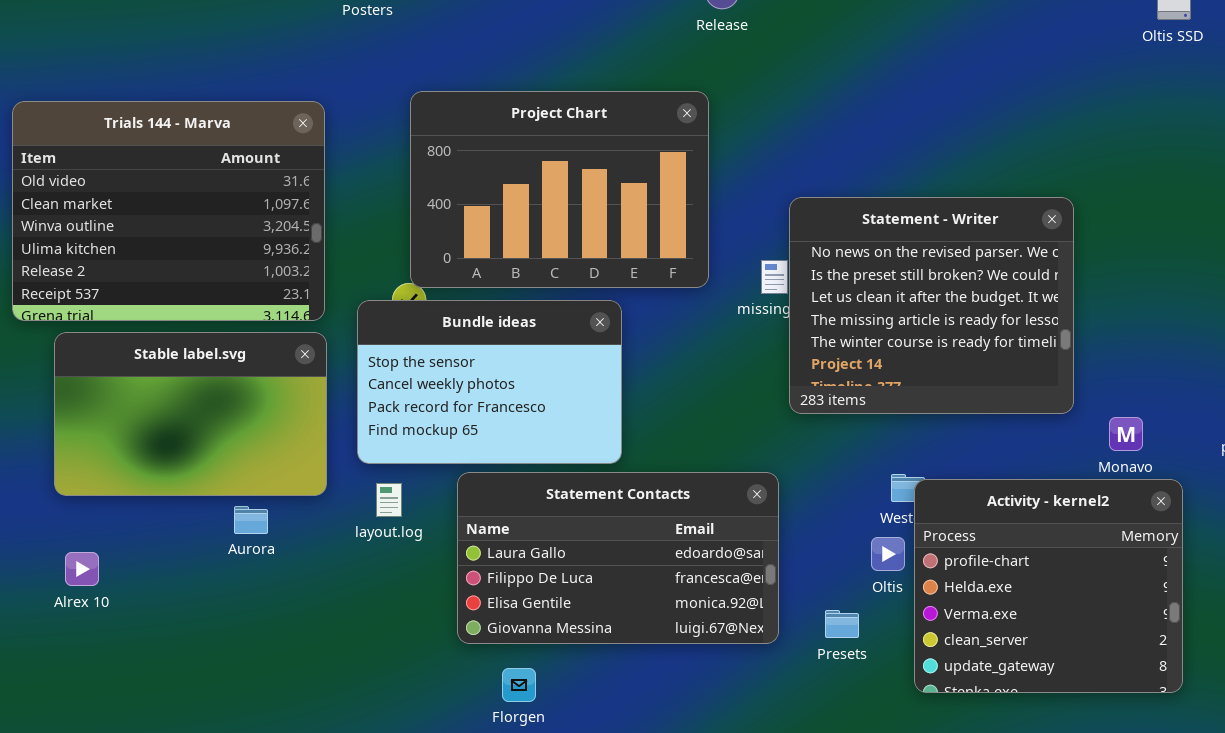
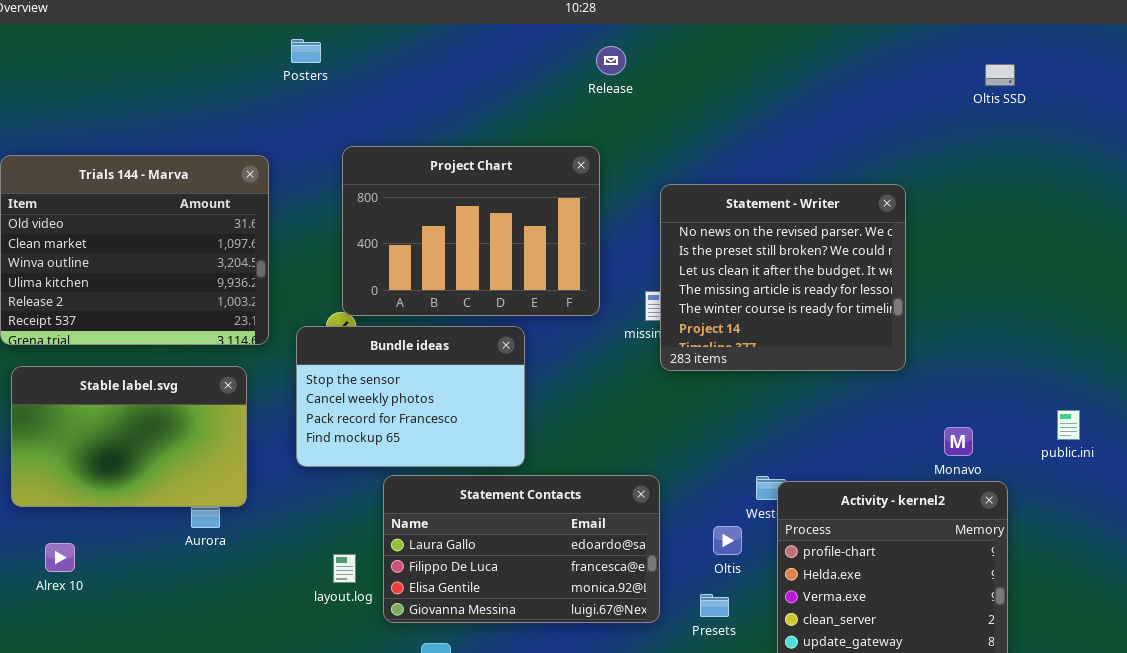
Statement - Writer: [789,197,1074,414] -> [660,184,906,371], moved
Stable label.svg: [54,332,327,496] -> [11,366,247,507], moved
layout.log: [376,483,402,517] -> [333,554,356,583], moved
Oltis: [871,537,905,571] -> [713,526,742,555], moved

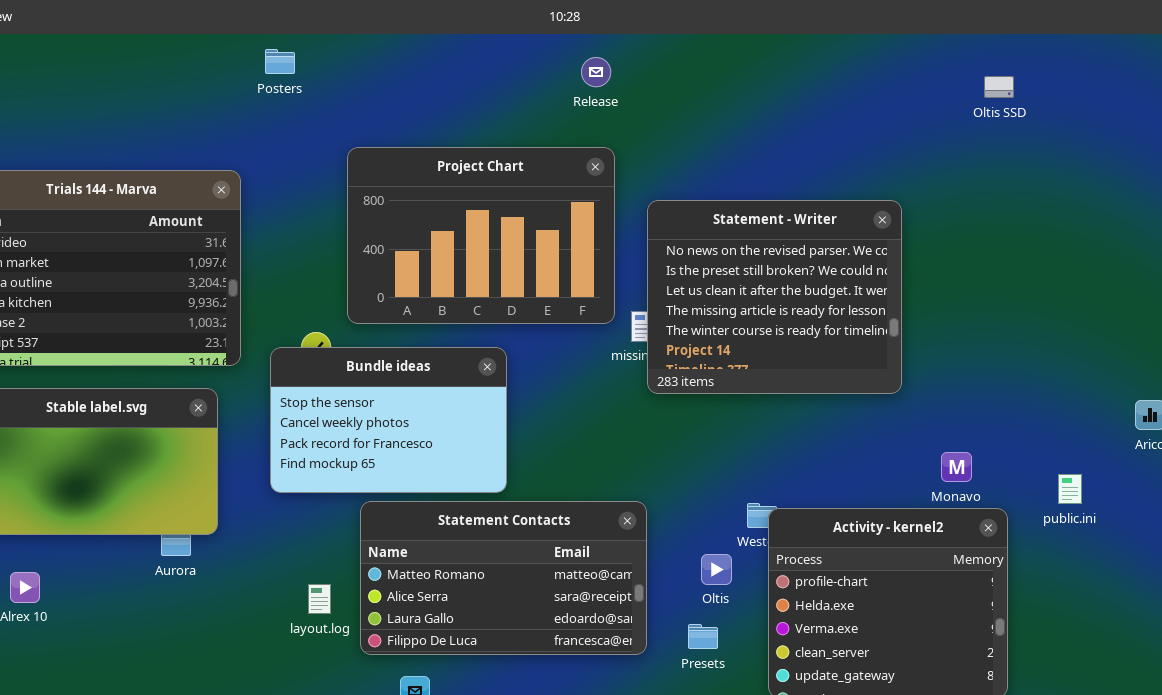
Project Chart: [342,146,600,316] -> [347,147,615,324], moved
public.ini: [1057,410,1080,440] -> [1058,474,1082,504], moved
Statement Contacts: [383,475,660,623] -> [360,501,647,655], scrolled up 2 rows

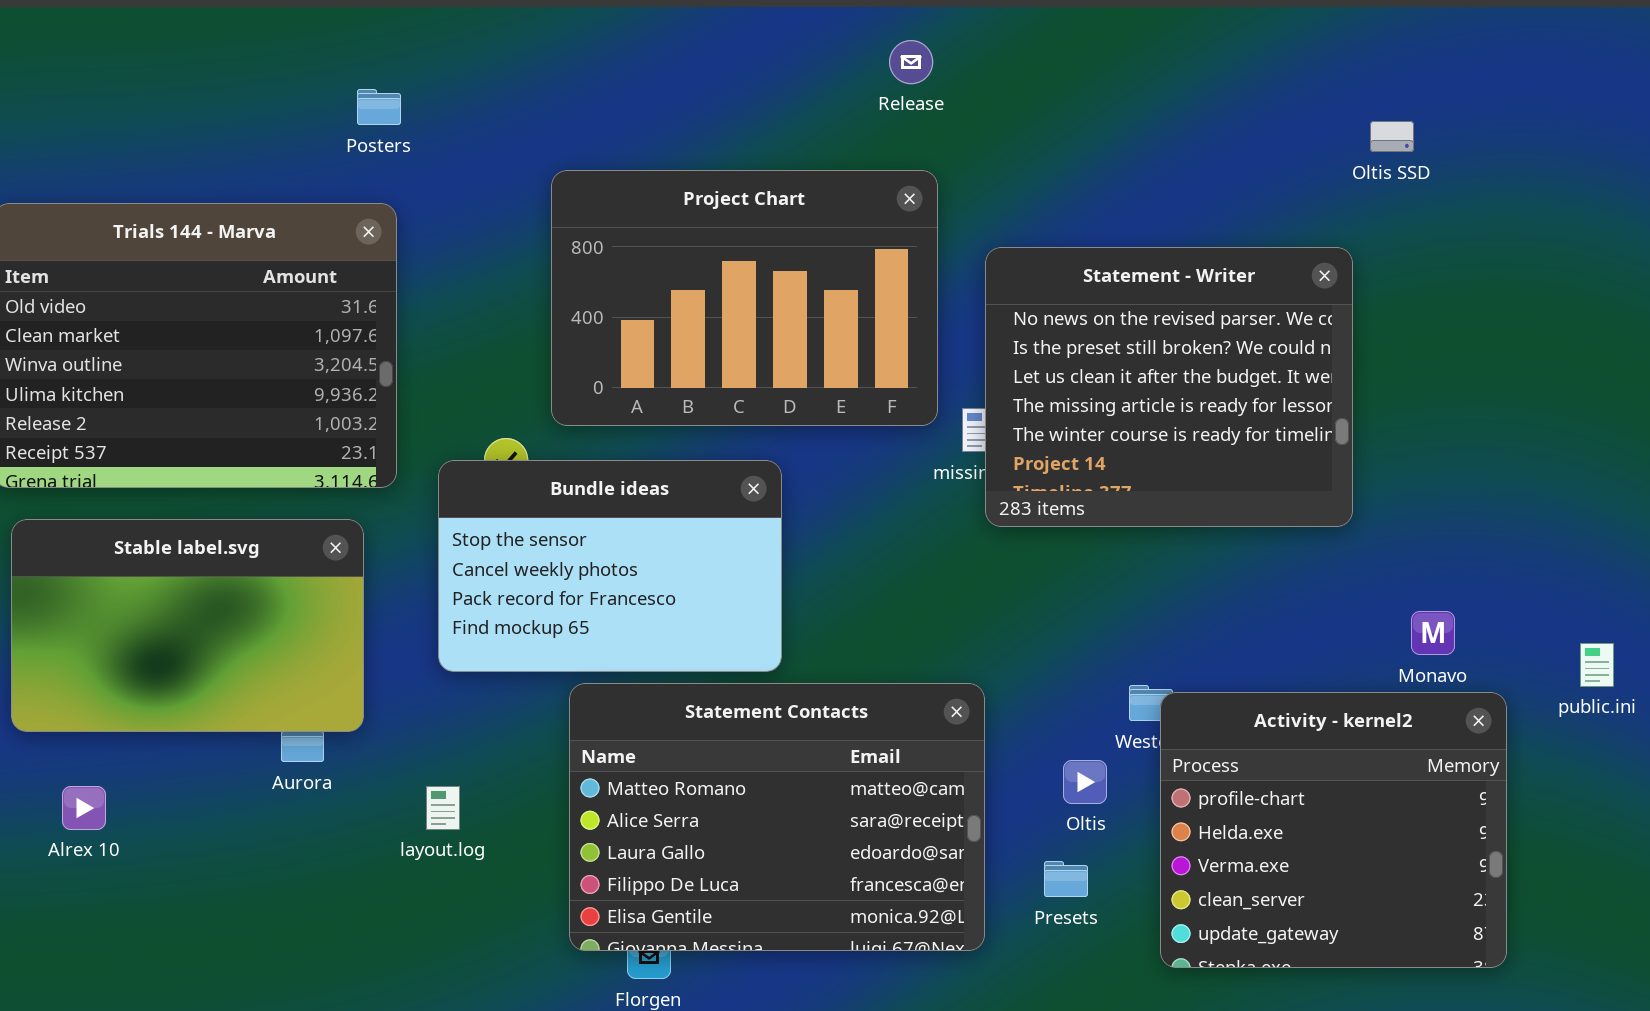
Posters: [265,49,295,74] -> [357,89,401,125], moved
Oltis SSD: [984,76,1014,98] -> [1370,121,1414,152], moved
Statement Contacts: [360,501,647,655] -> [569,683,985,951], resized
layout.log: [308,584,331,614] -> [426,786,460,830], moved

